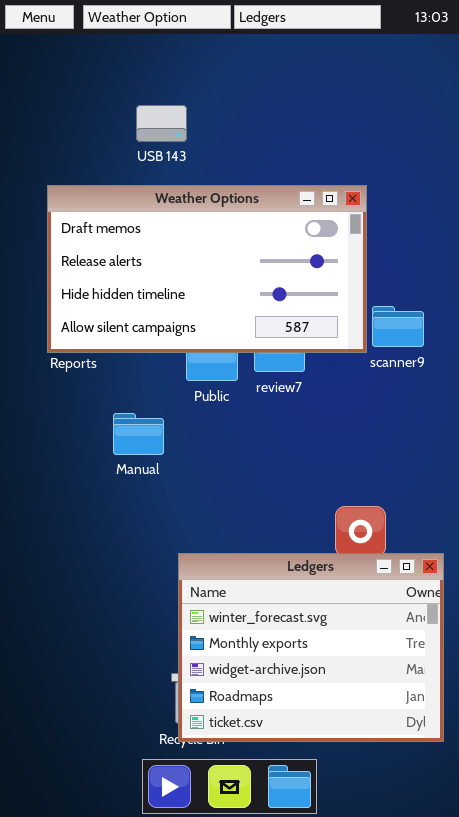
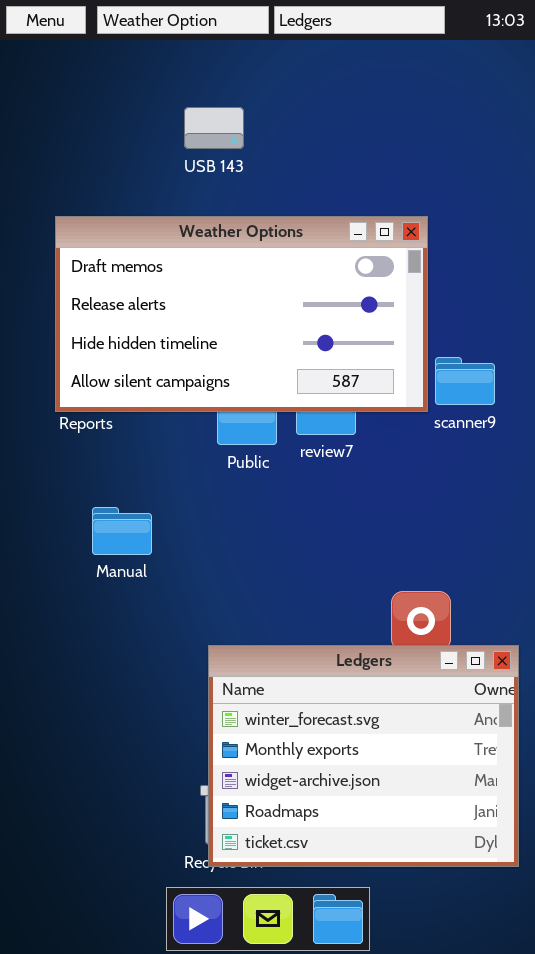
USB 143: [136,105,187,142] -> [184,107,244,149], moved
Manual: [113,413,164,455] -> [92,507,152,555], moved

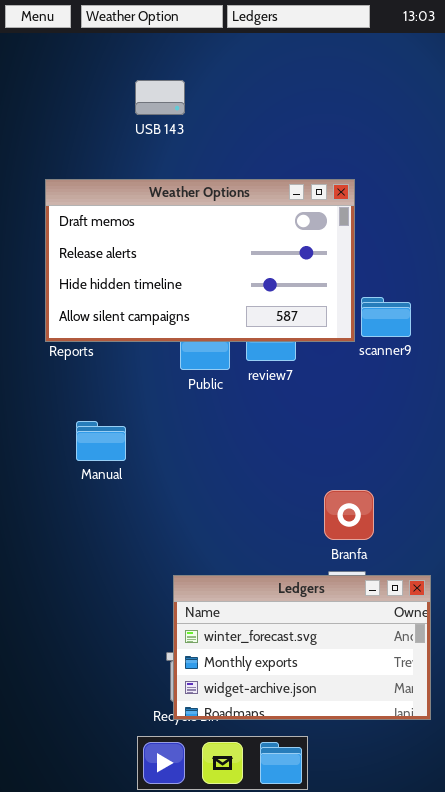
USB 143: [184,107,244,149] -> [135,80,185,115], moved
Ledgers: [208,645,519,867] -> [173,575,431,720], resized

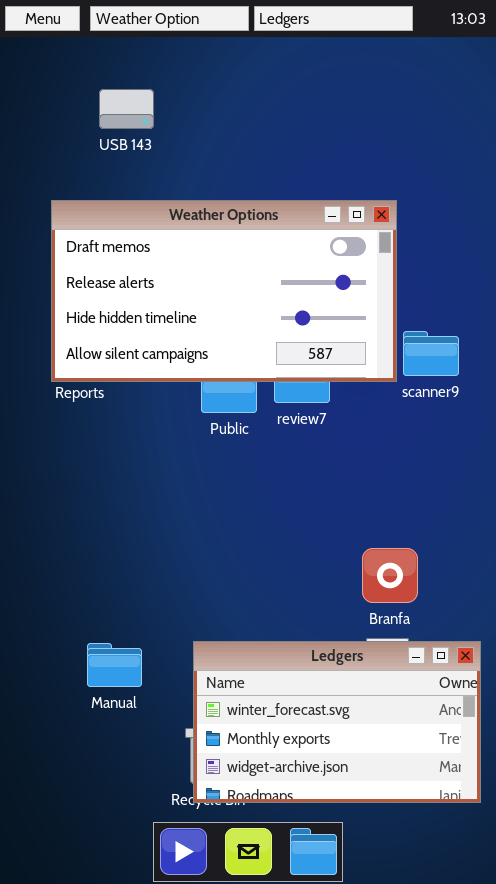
USB 143: [135,80,185,115] -> [99,89,154,129], moved
Manual: [76,421,126,461] -> [87,643,142,687], moved

